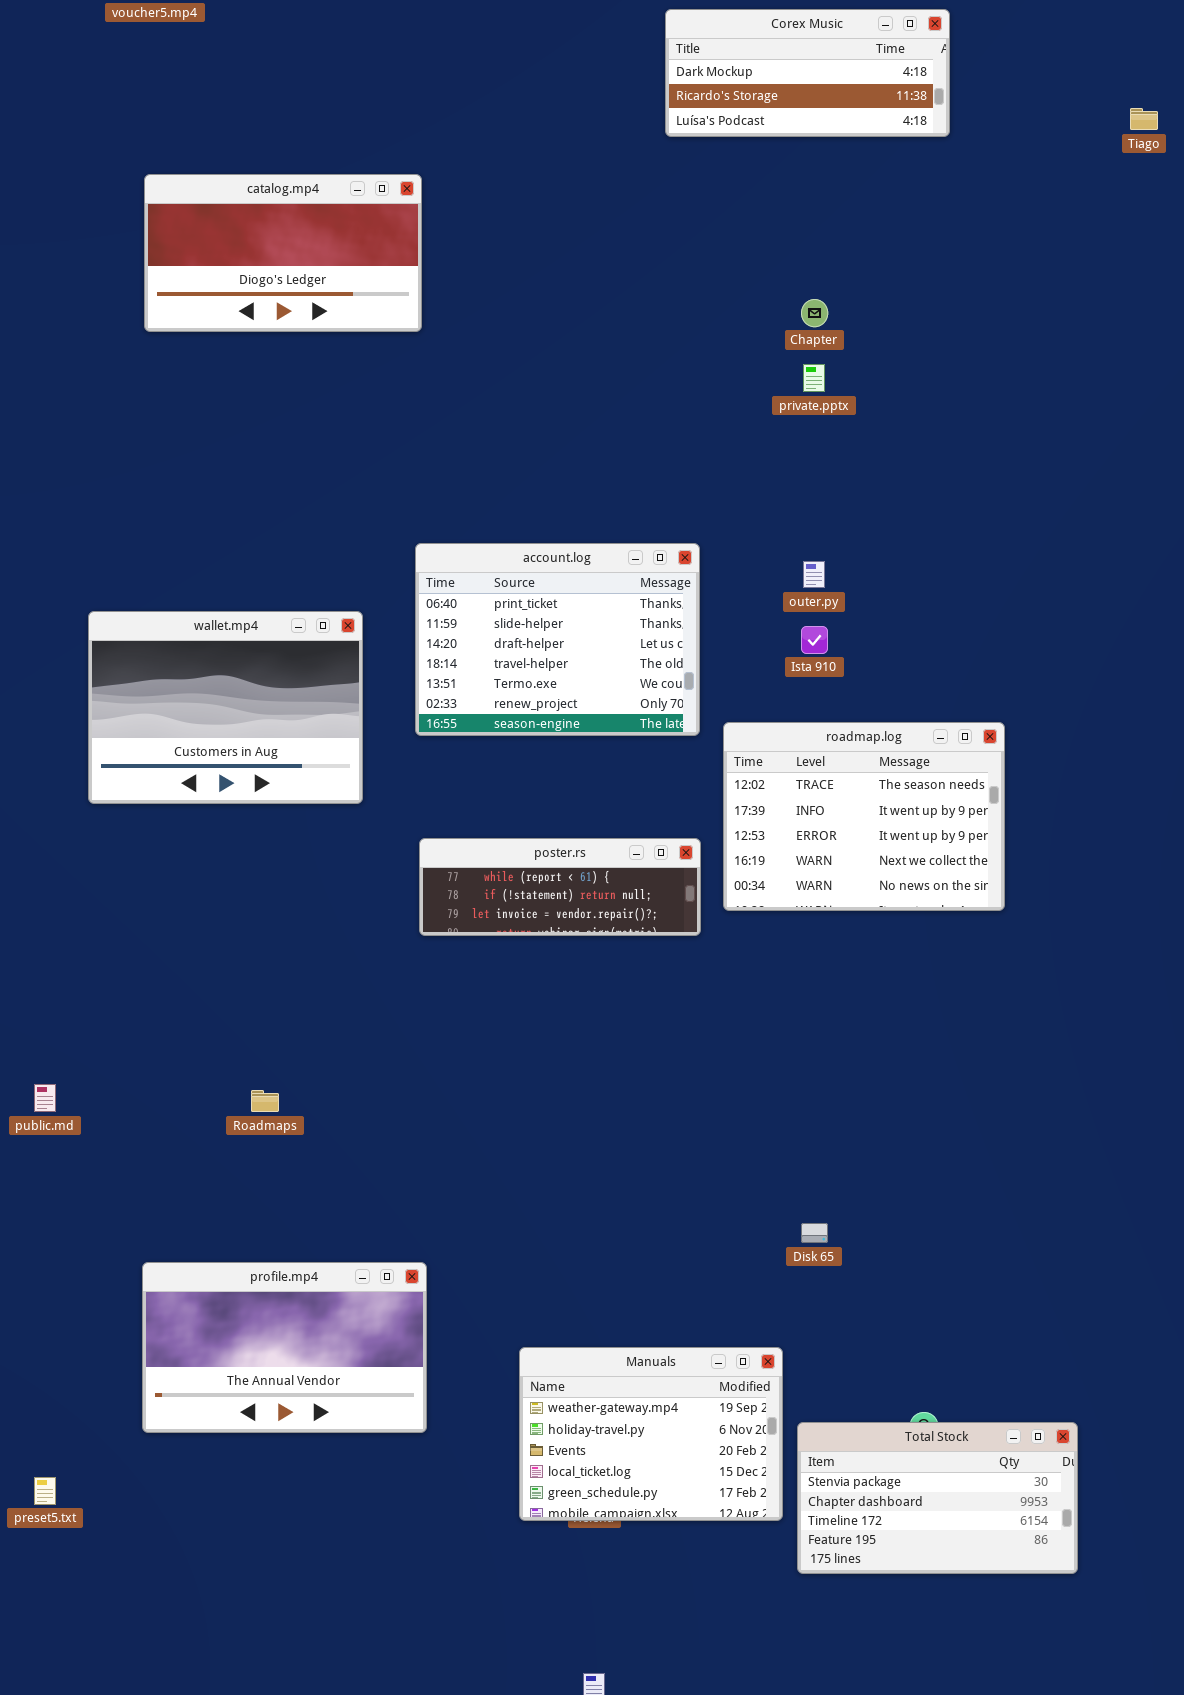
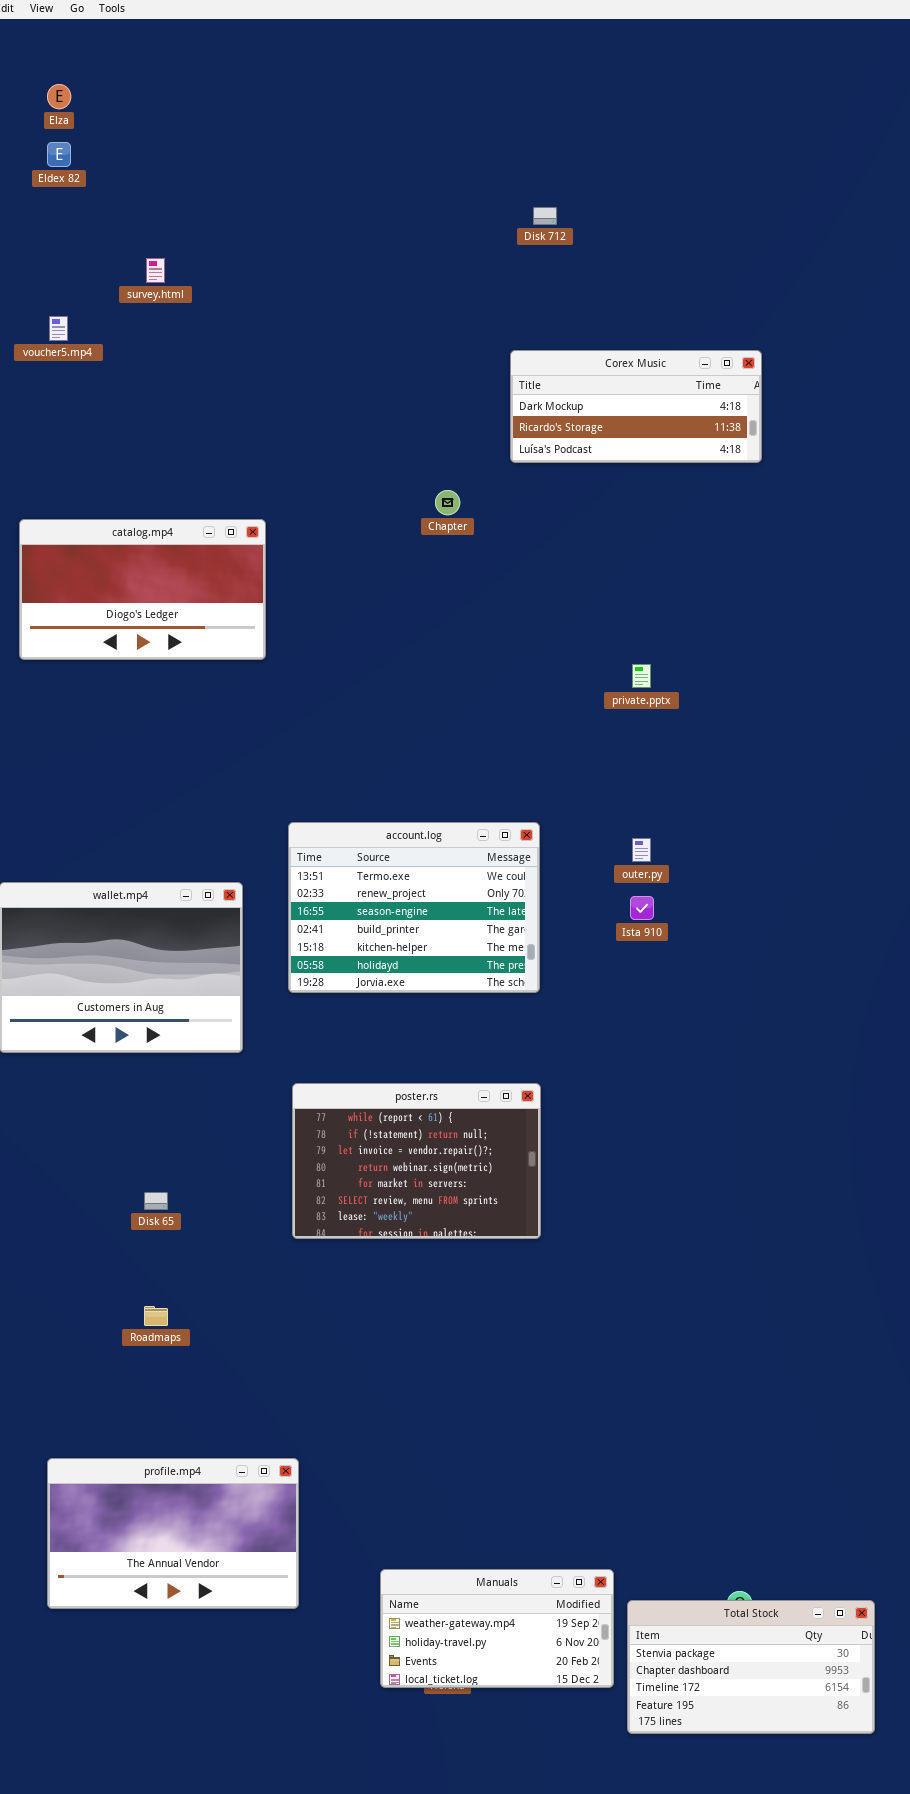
catalog.mp4: [144,174,422,332] -> [19,519,266,660], moved
Chapter: [801,299,828,327] -> [435,490,460,515], moved
account.log: [415,543,700,736] -> [288,822,540,993], scrolled down 4 rows
roadmap.log: [723,722,1005,911] -> none, closed
poster.rs: [419,838,701,936] -> [292,1083,541,1239], resized
Disk 65: [801,1223,828,1243] -> [144,1192,168,1210], moved
Manuals: [519,1347,783,1521] -> [380,1569,614,1688], resized

